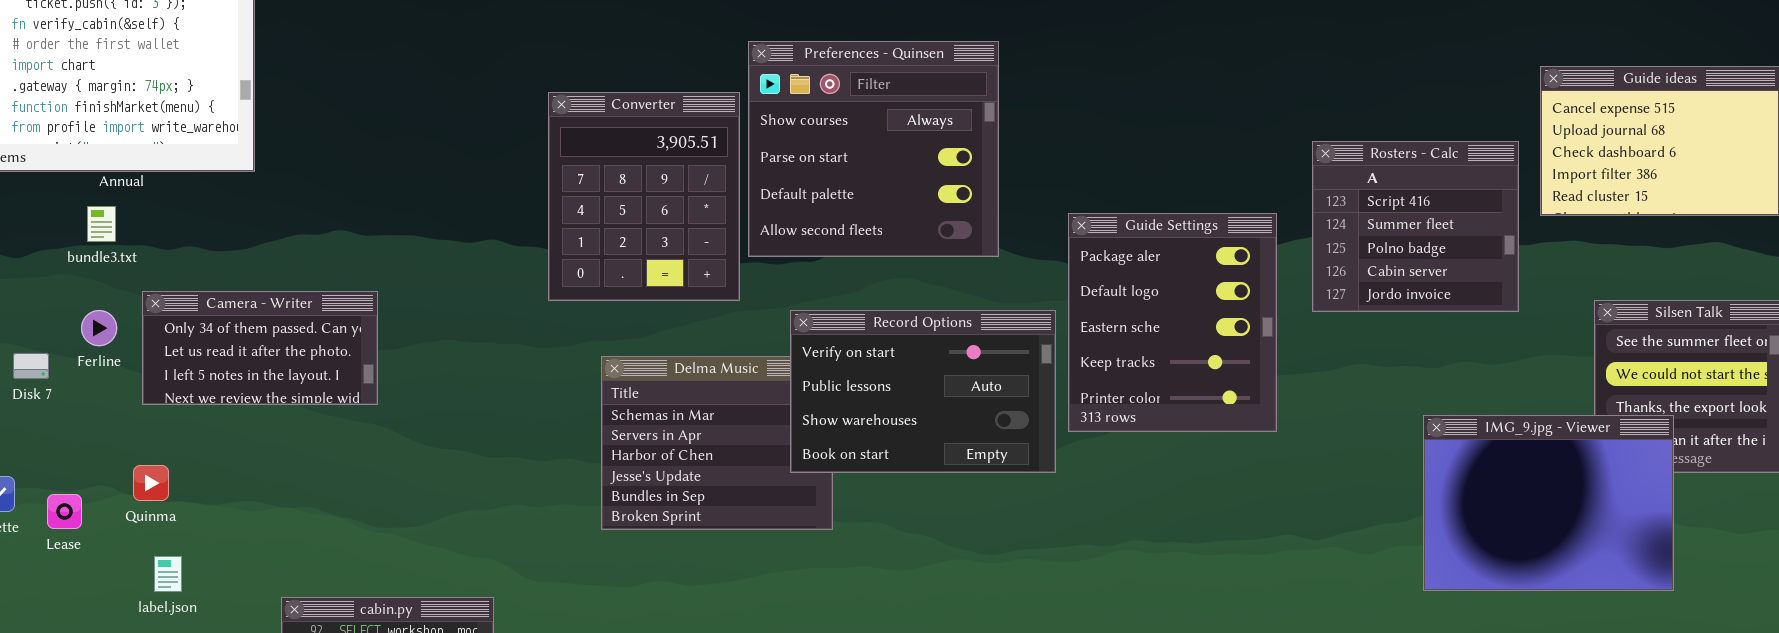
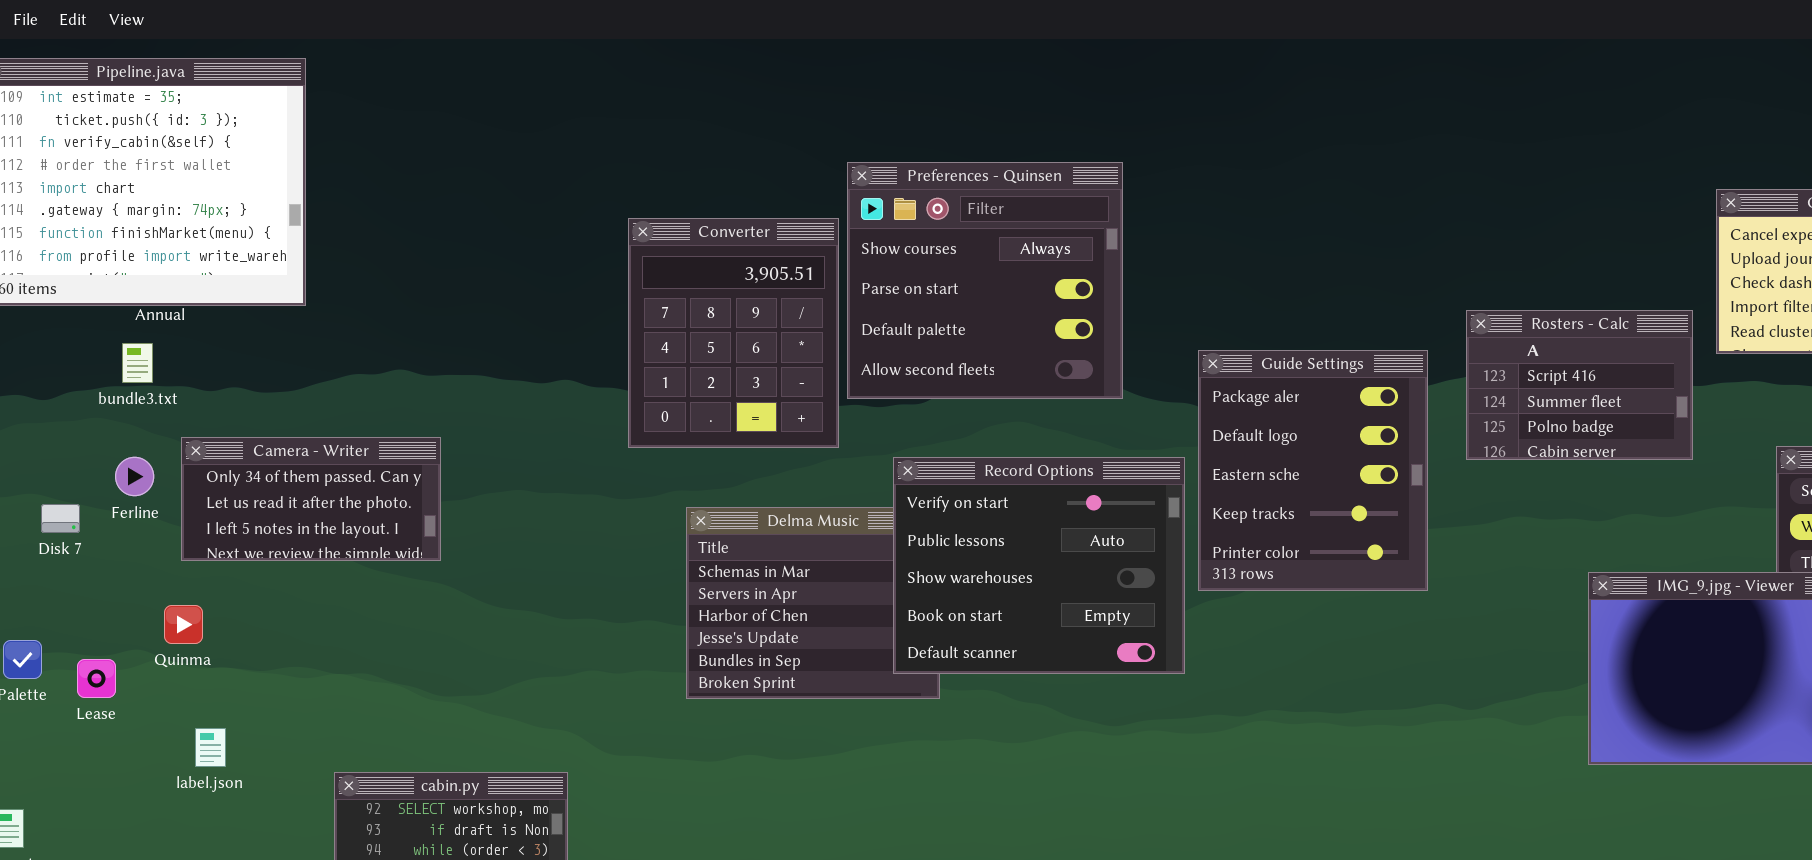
Rosters - Calc: [1312,141,1519,312] -> [1466,310,1693,460], resized
Record Options: [790,310,1056,473] -> [893,457,1185,674], resized
Quinma: [133,465,169,501] -> [164,605,203,644], moved

